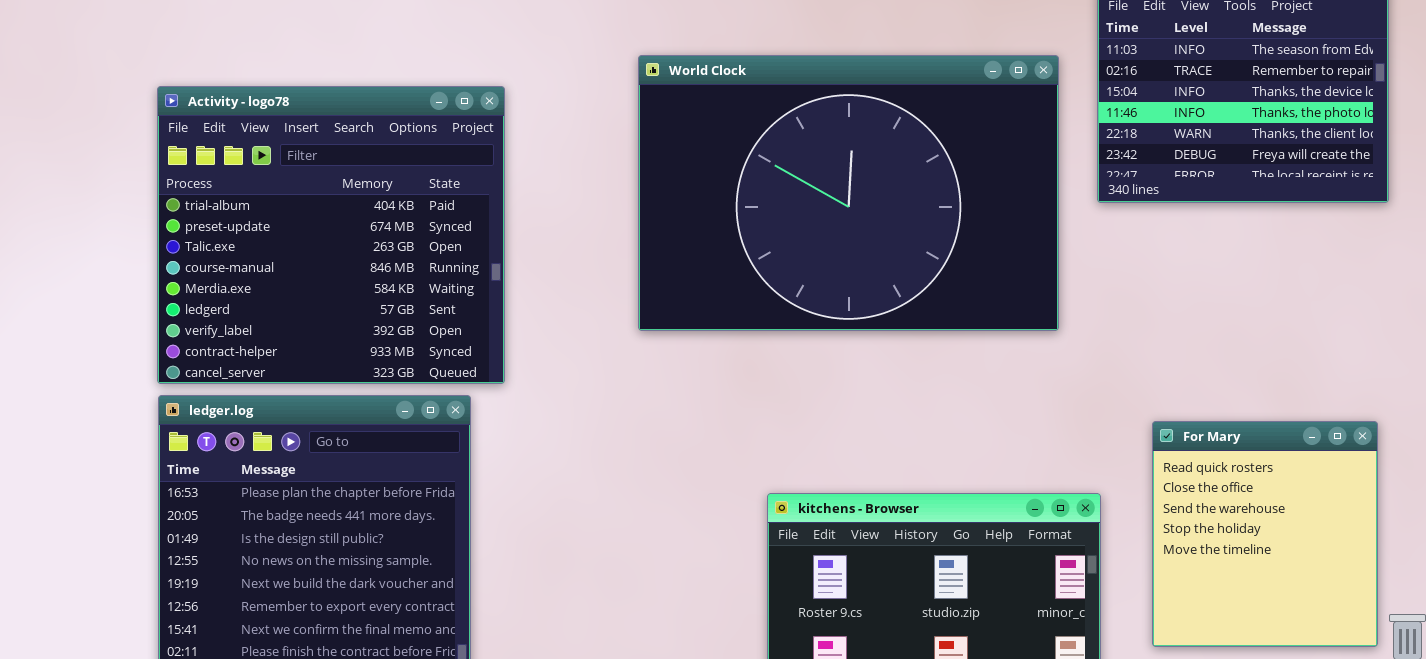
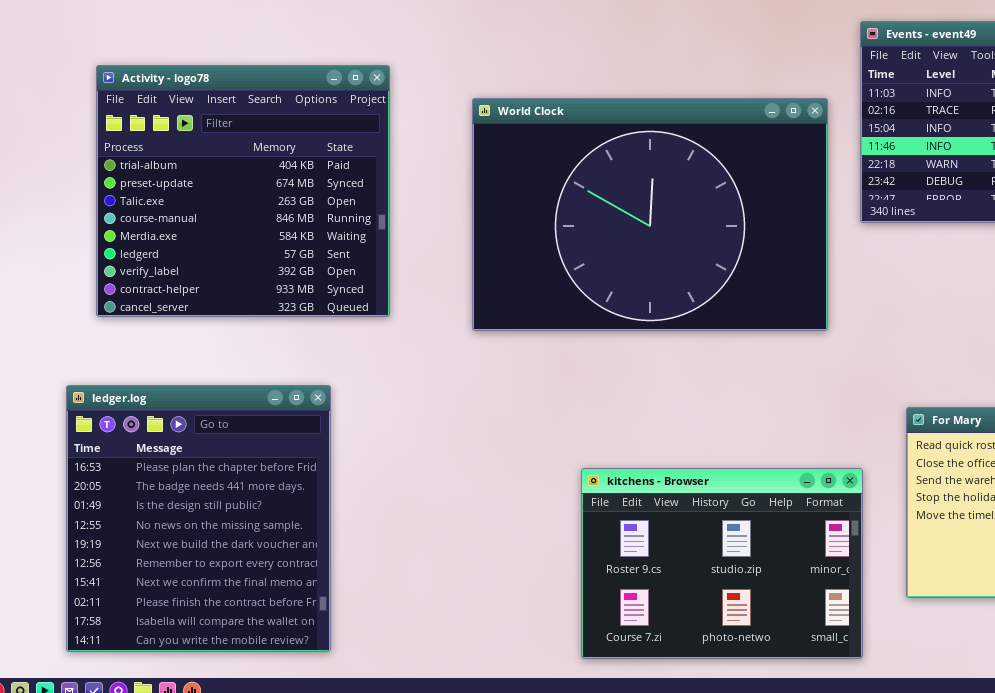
Activity - logo78: [157,86,505,384] -> [96,65,390,317], moved

